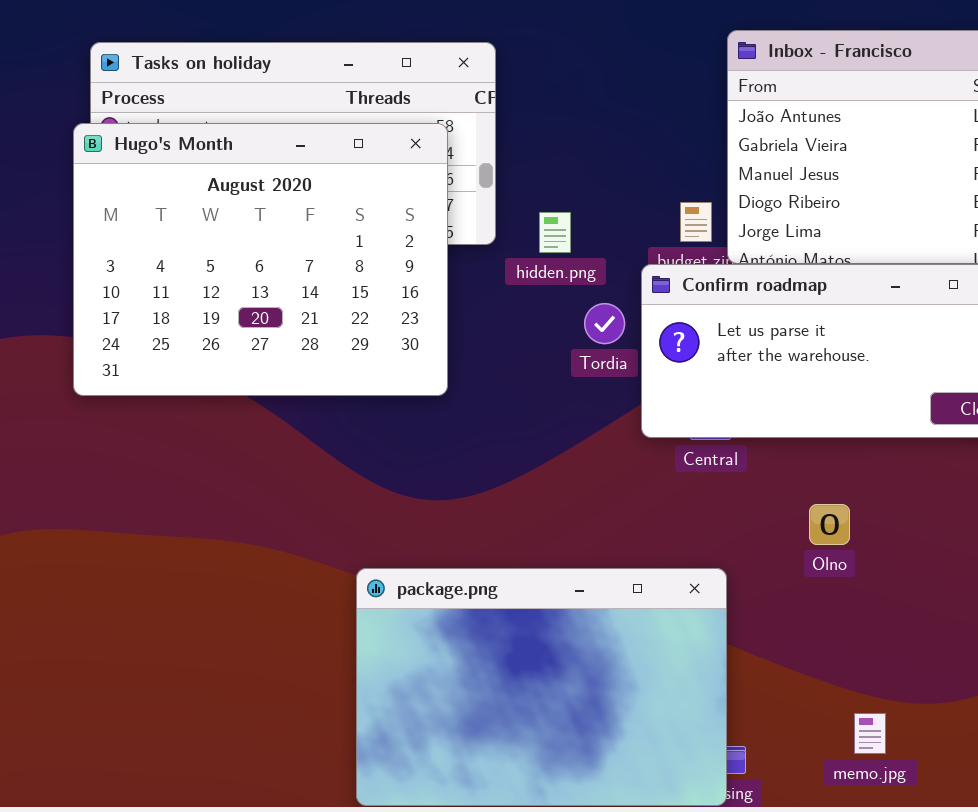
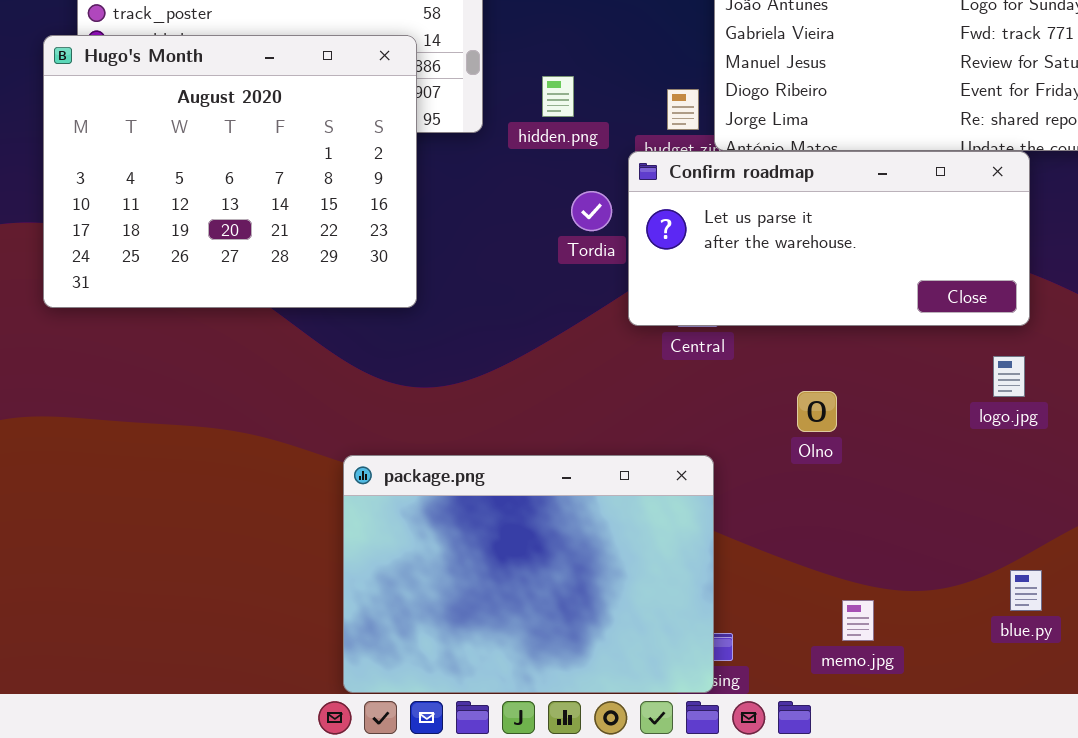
Hugo's Month: [73,123,448,396] -> [43,35,417,308], moved
hidden.png: [539,212,571,253] -> [542,76,574,117], moved

